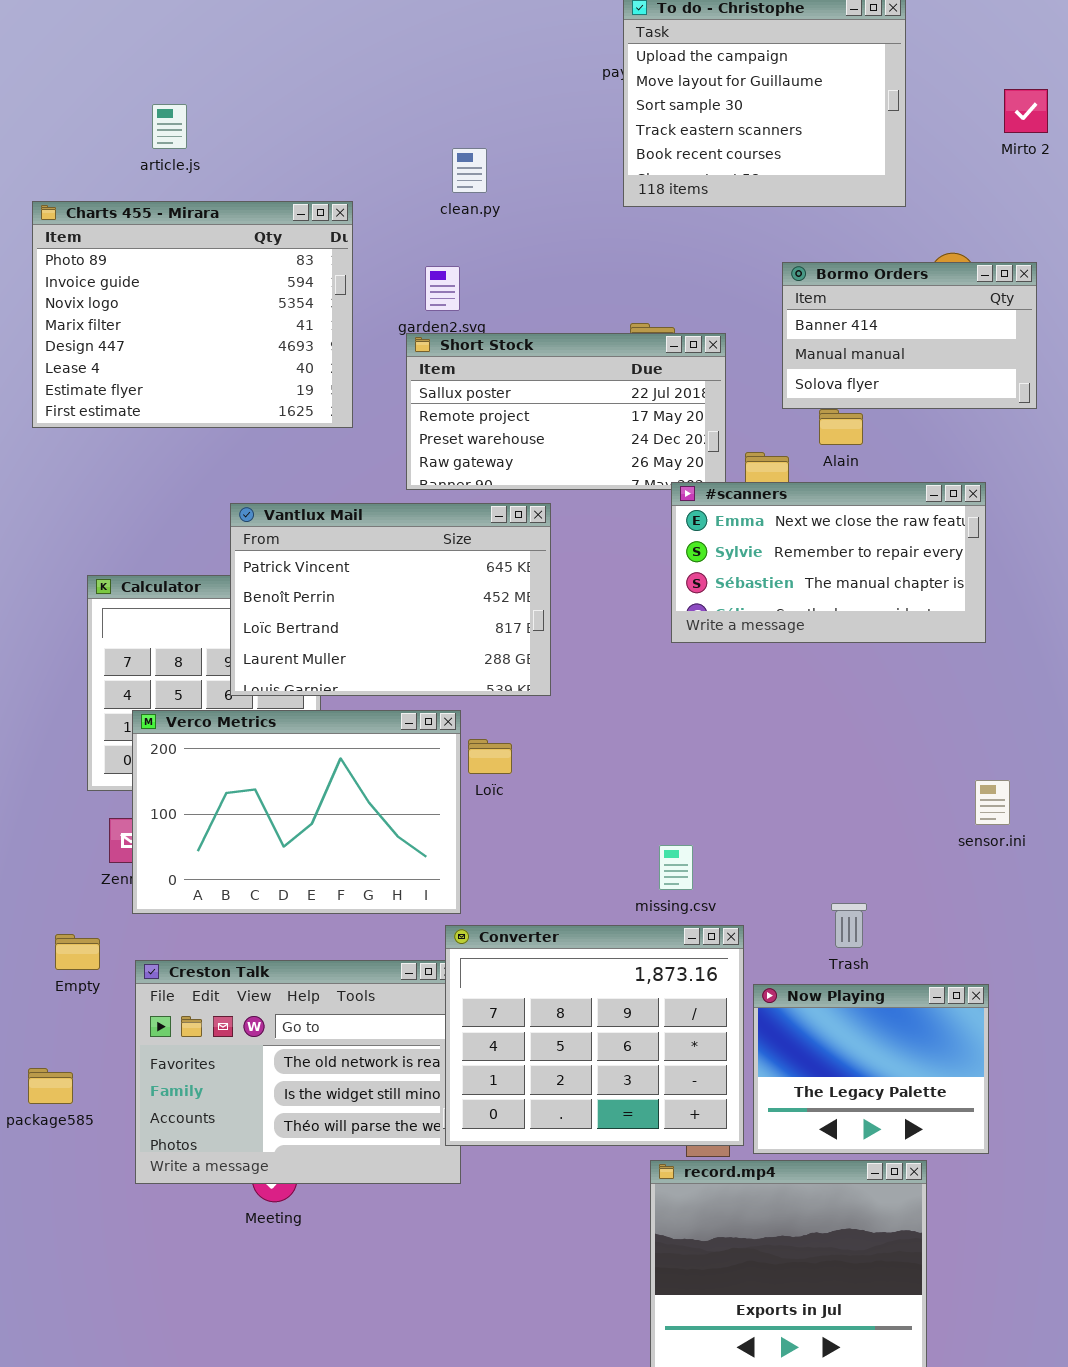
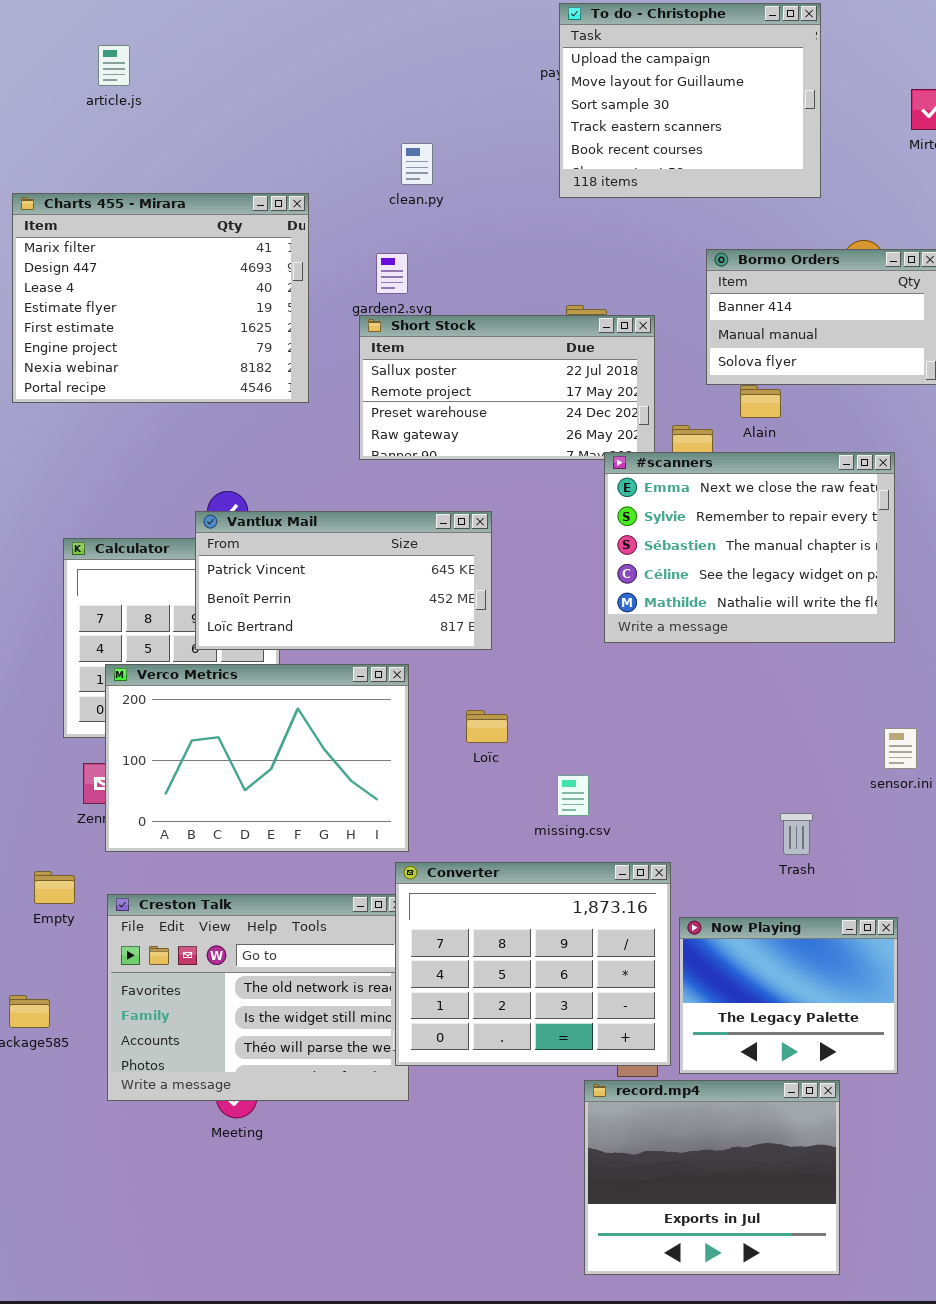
article.js: [152,104,187,149] -> [98,45,130,86], moved
Charts 455 - Mirara: [32,201,353,428] -> [12,193,309,403], scrolled down 3 rows
#scanners: [671,482,986,643] -> [604,452,895,643], resized
Vantlux Mail: [230,503,551,696] -> [195,511,492,650], resized
Loïc: [468,739,512,774] -> [466,710,508,743], moved
missing.csv: [659,845,693,890] -> [557,775,589,816], moved
Trash: [831,903,867,948] -> [780,813,813,855], moved

